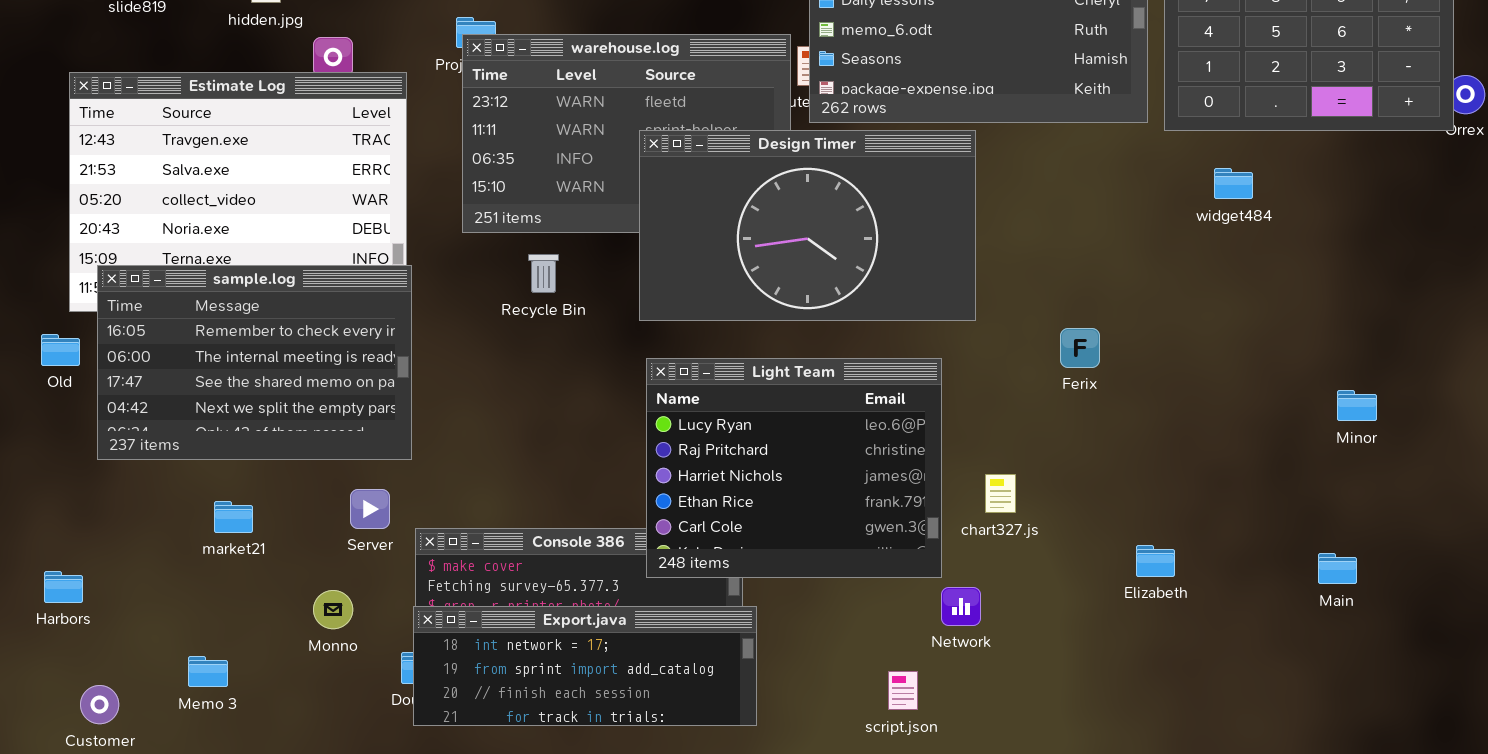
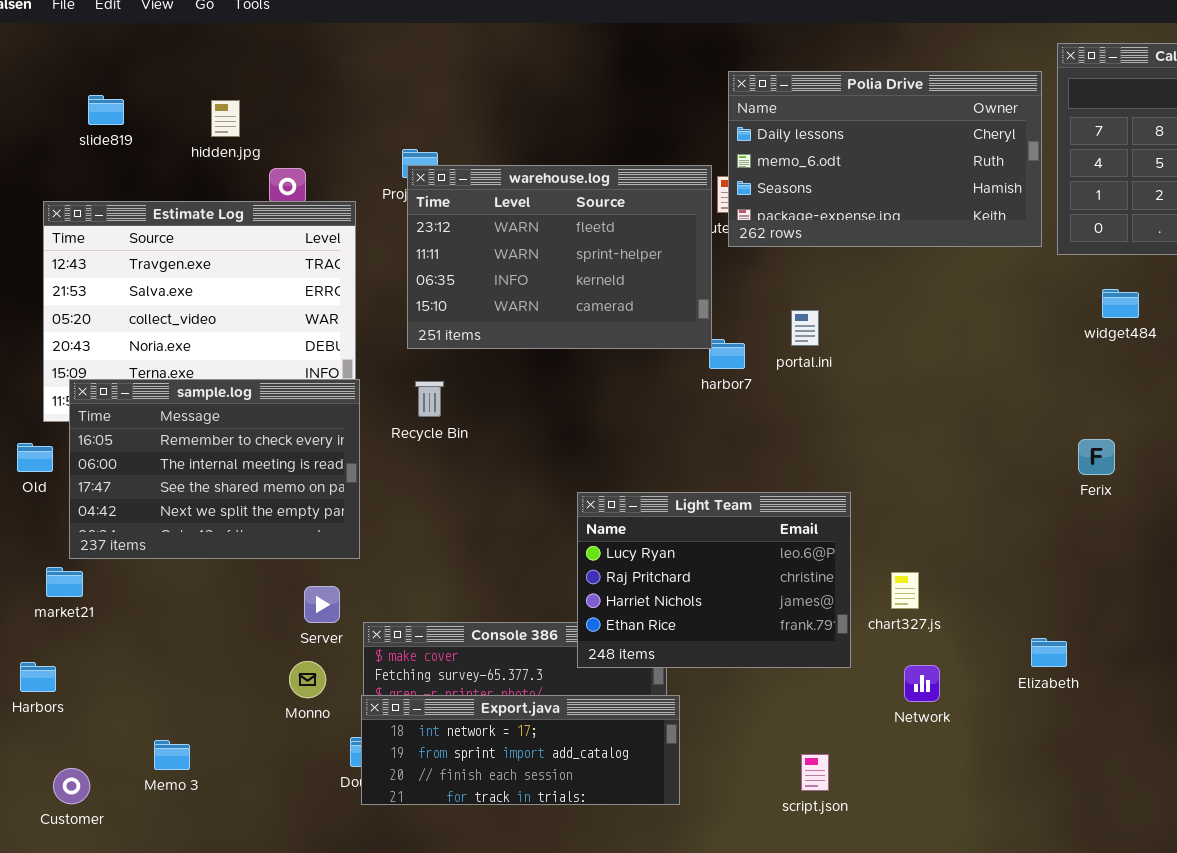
Design Timer: [639,130,976,321] -> none, closed
Recycle Bin: [528,254,559,293] -> [415,381,444,417], moved
Ferix: [1060,328,1100,368] -> [1078,439,1115,475], moved
Light Team: [646,358,942,578] -> [577,492,851,668], resized
market21: [214,501,253,533] -> [46,567,83,597], moved
Network: [941,587,981,626] -> [904,665,940,702], moved
Monno: [313,590,353,629] -> [289,661,326,698], moved

